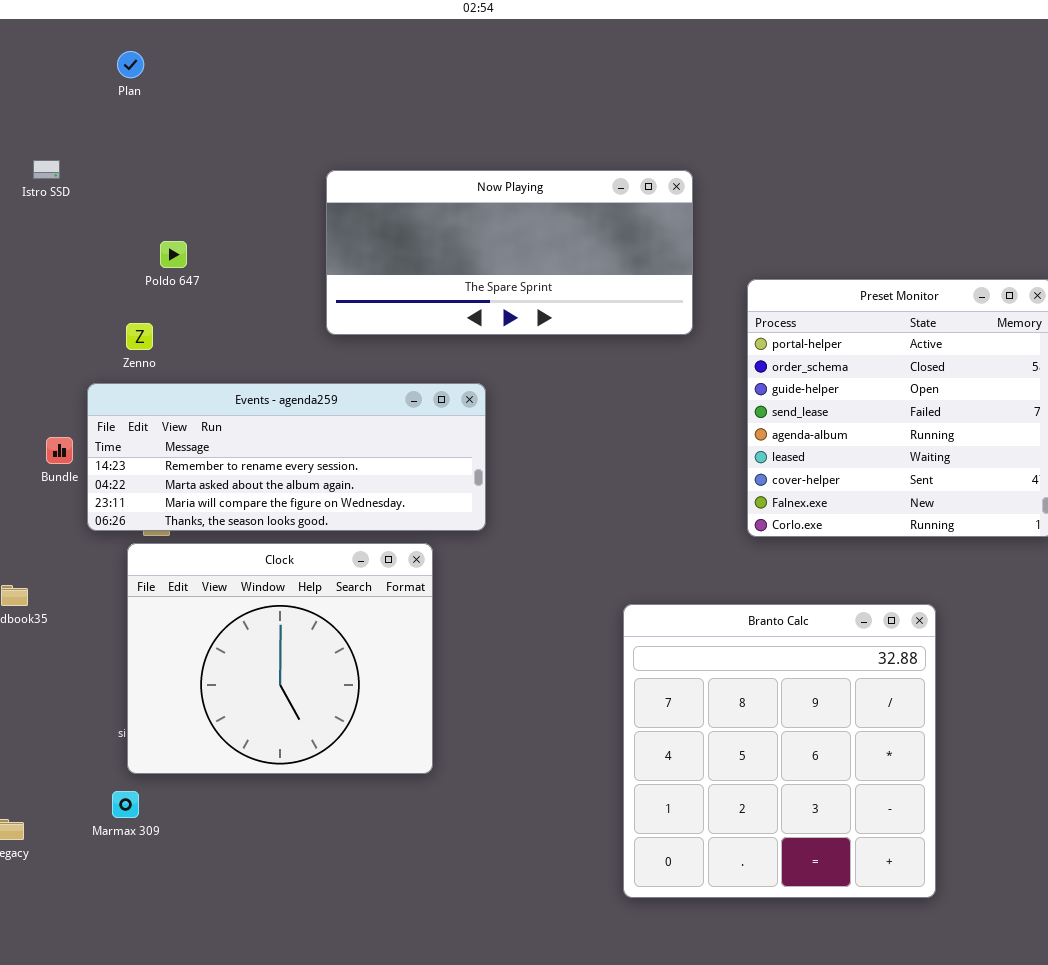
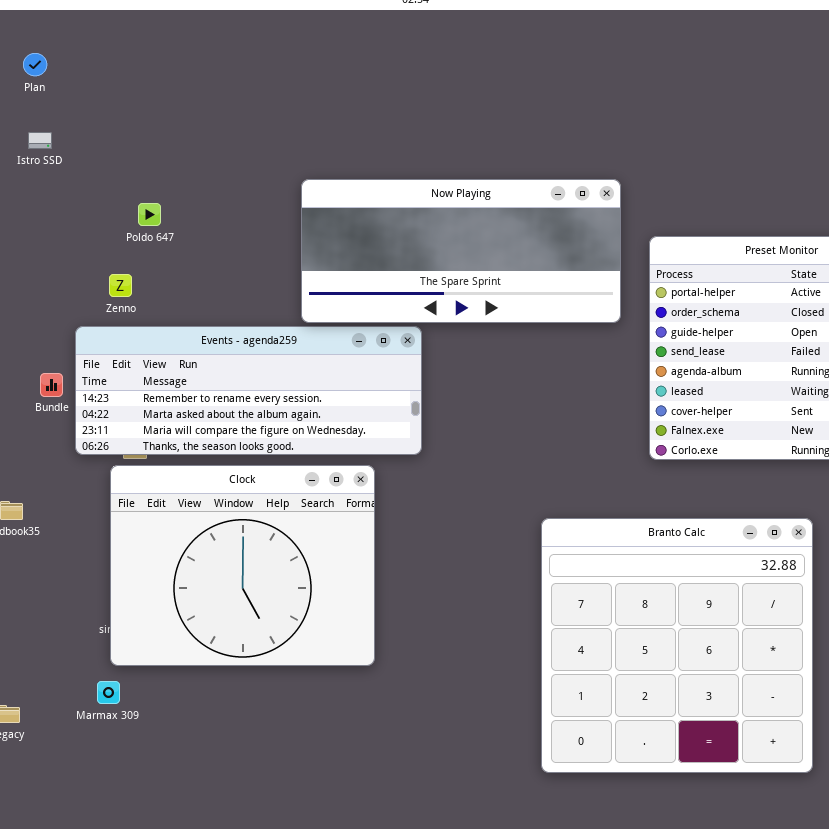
Plan: [117,51,144,78] -> [23,53,47,76], moved
Now Playing: [326,170,693,335] -> [301,179,621,323], moved

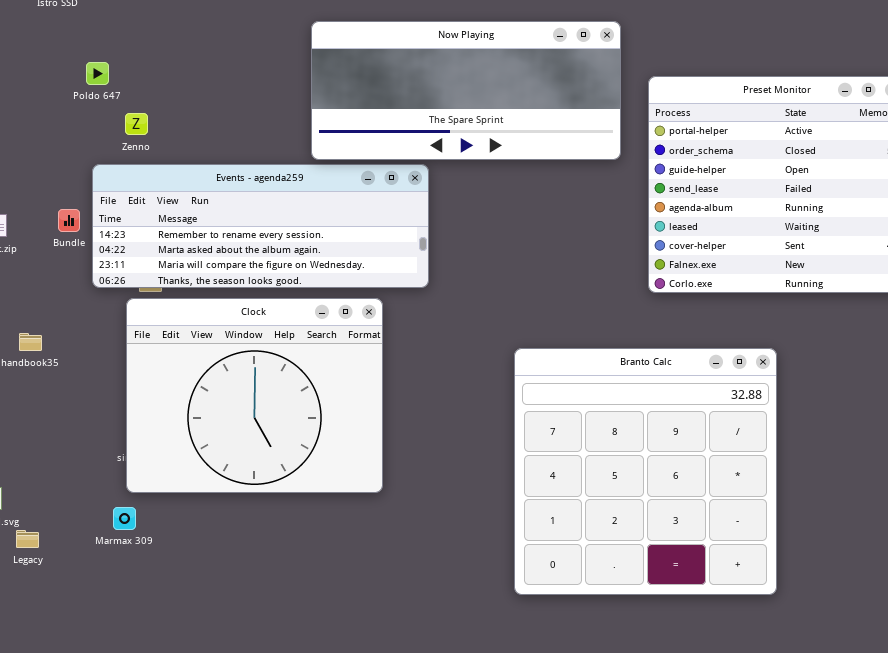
Poldo 647: [138,203,161,226] -> [86,62,109,85], moved
Branto Calc: [541,518,813,773] -> [514,348,777,595], moved

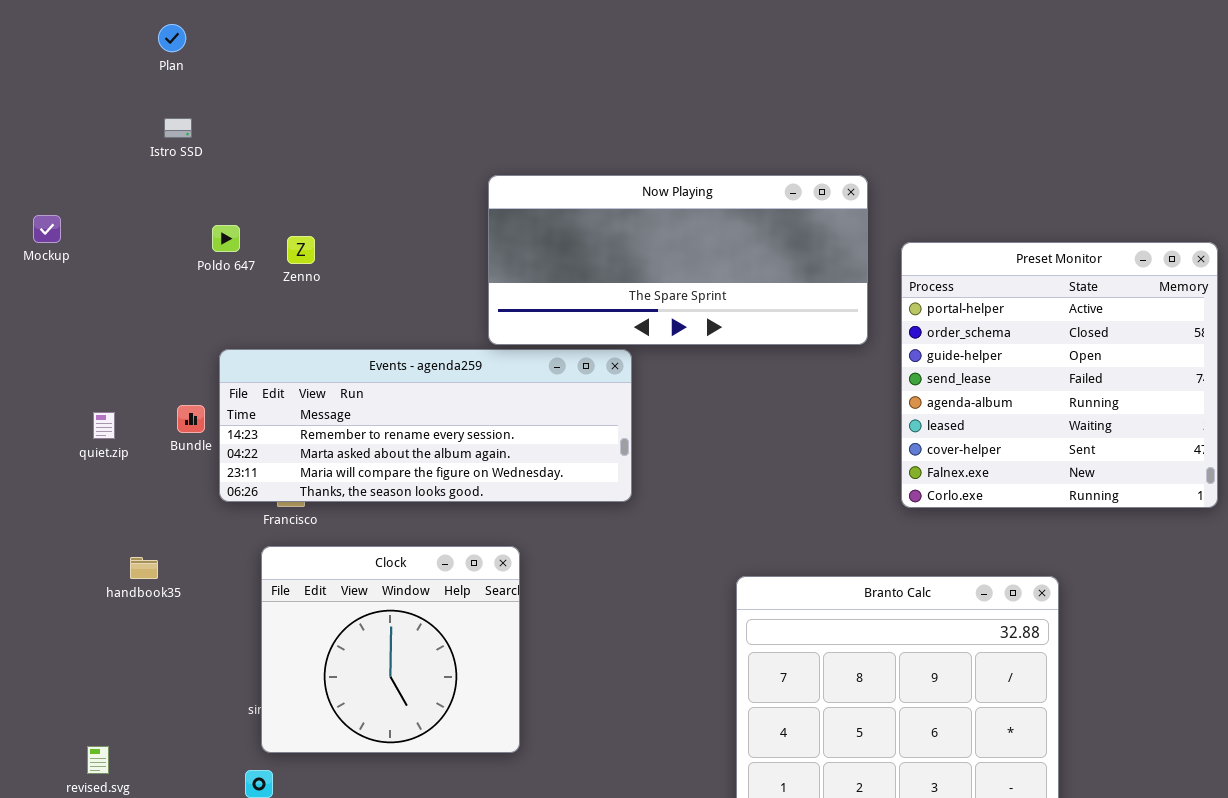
Zenno: [125,113,148,135] -> [287,236,315,264], moved
Clock: [126,298,383,493] -> [261,546,520,753], resized

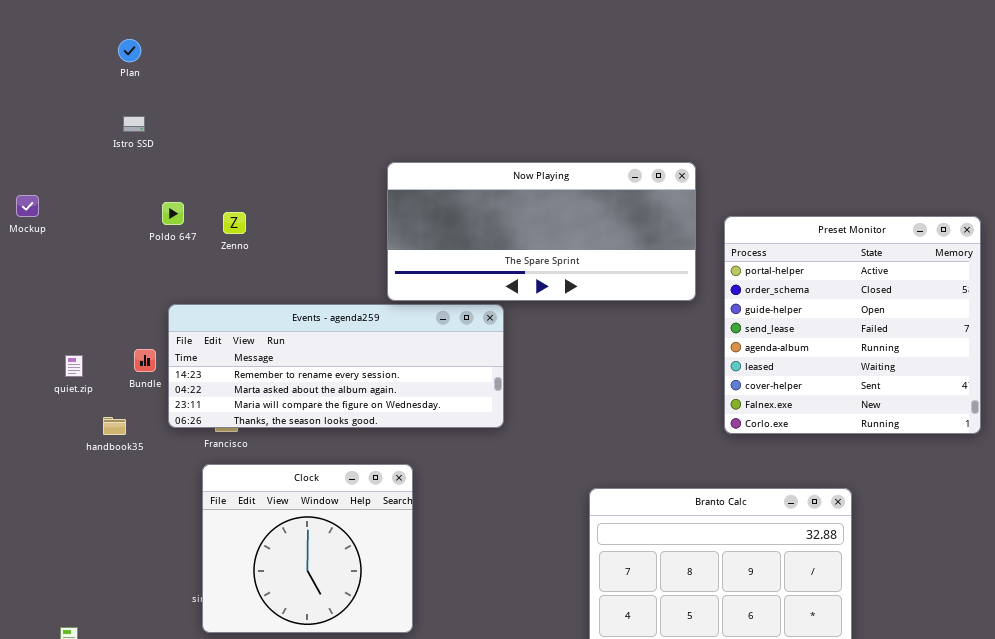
handbook35: [130,557,158,579] -> [103,417,126,435], moved

